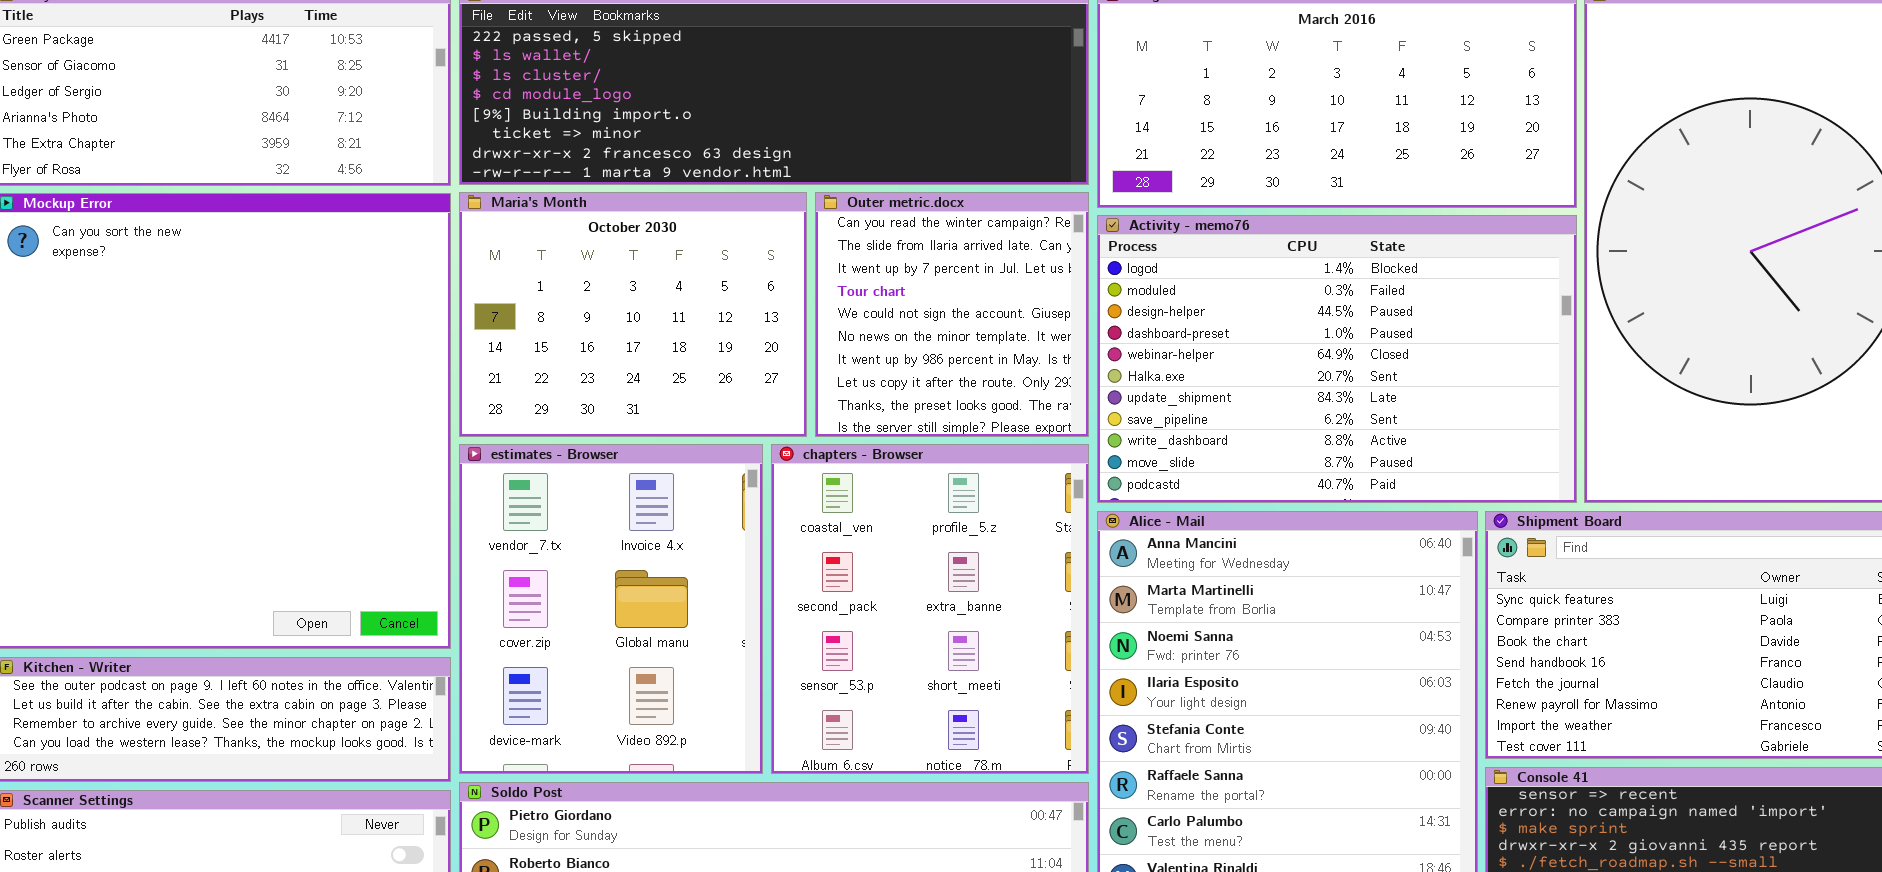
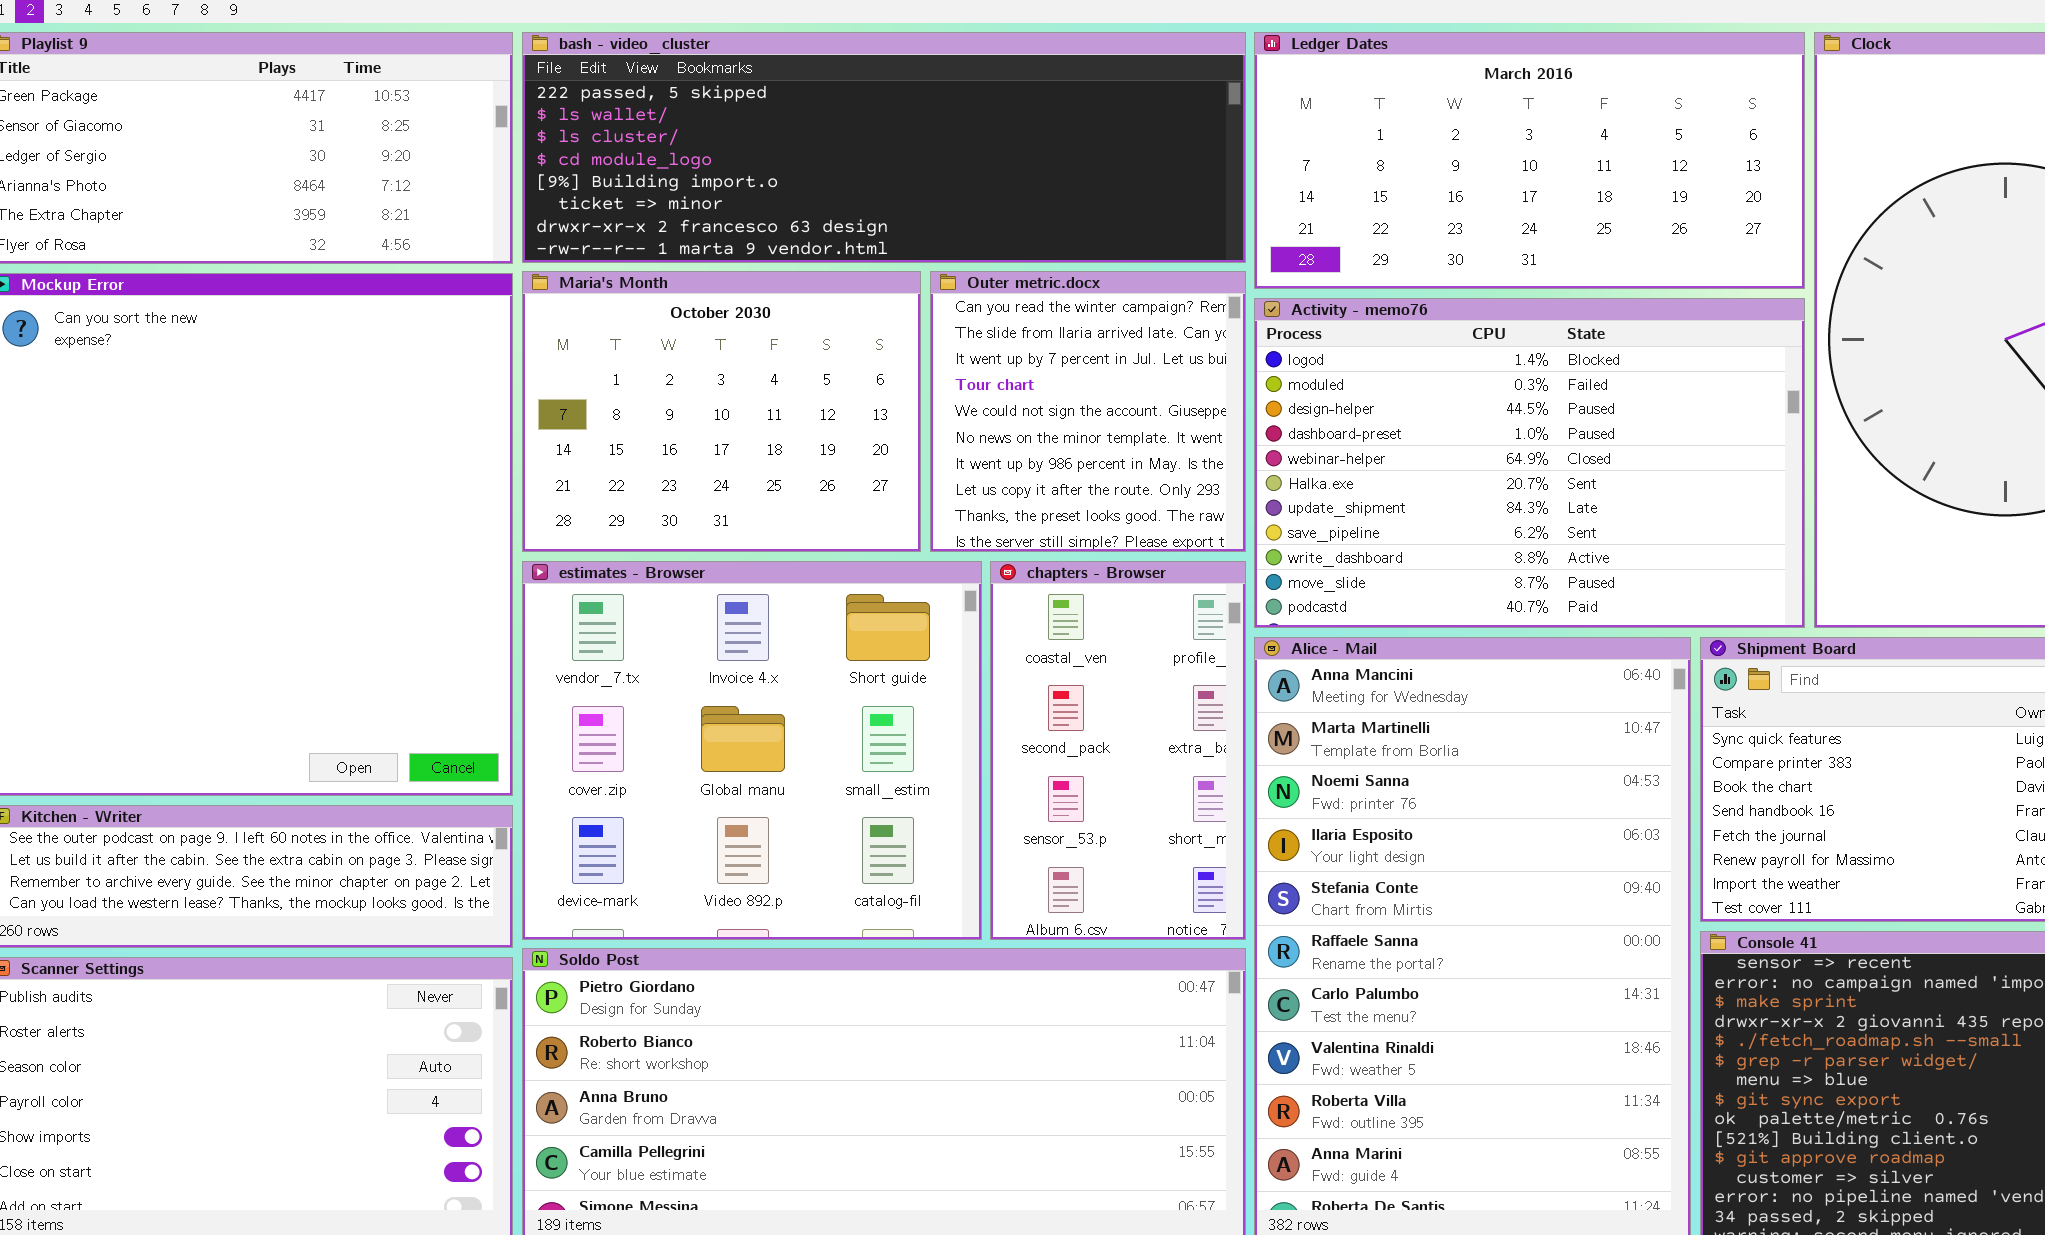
estimates - Browser: [459,444,763,774] -> [522,561,982,940], resized
chapters - Browser: [771,444,1089,774] -> [990,561,1246,940], resized

